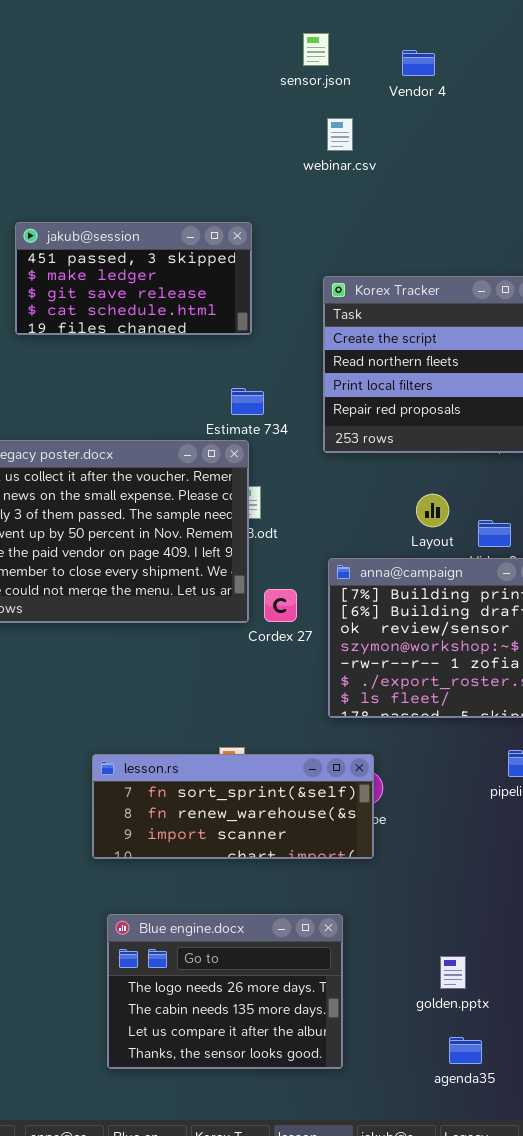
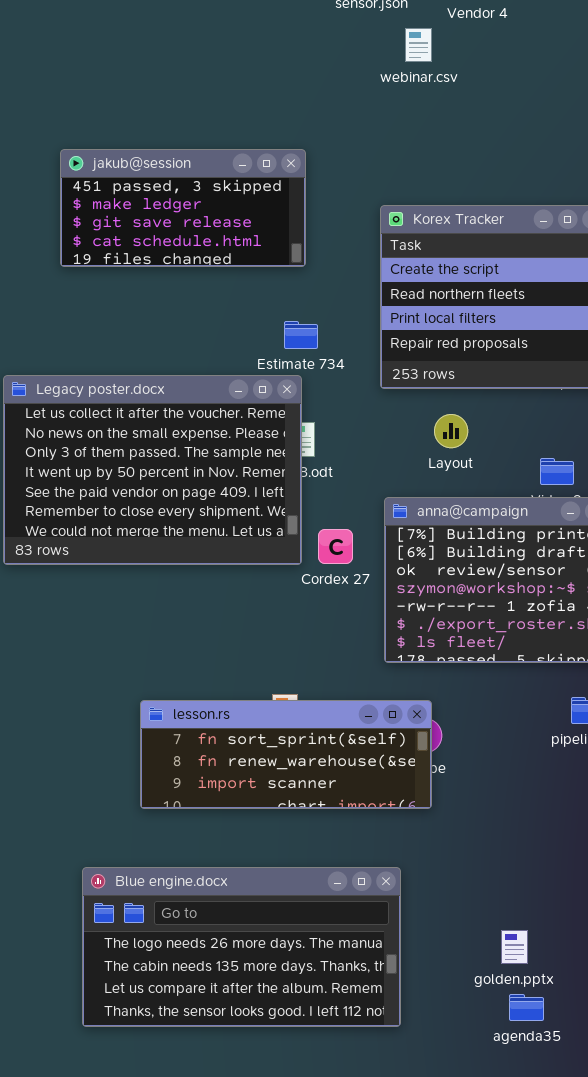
webinar.csv: [327,118,353,151] -> [405,28,432,62], moved
Layout: [416,494,449,527] -> [434,414,468,448], moved
Blue engine.docx: [107,914,343,1069] -> [82,867,401,1027], resized
golden.pptx: [440,956,466,989] -> [501,930,528,964], moved

